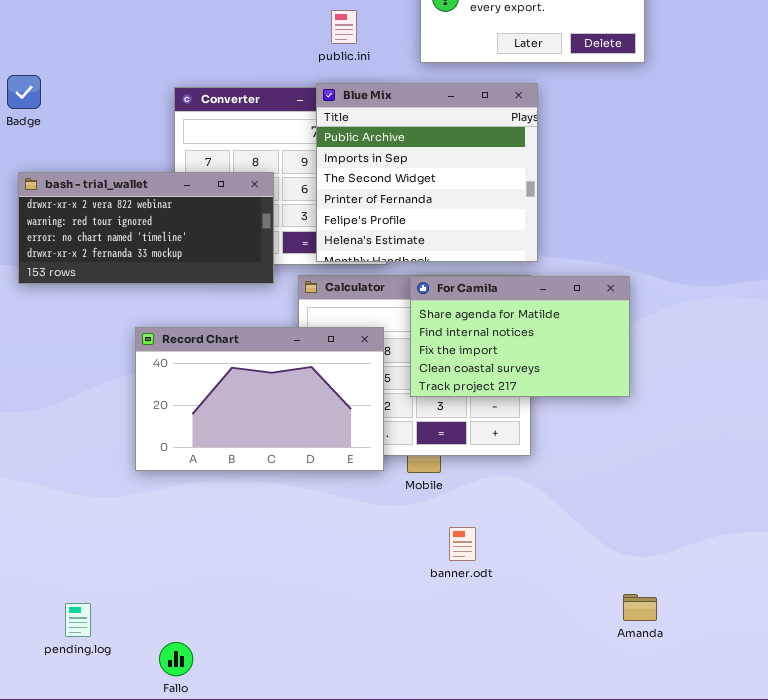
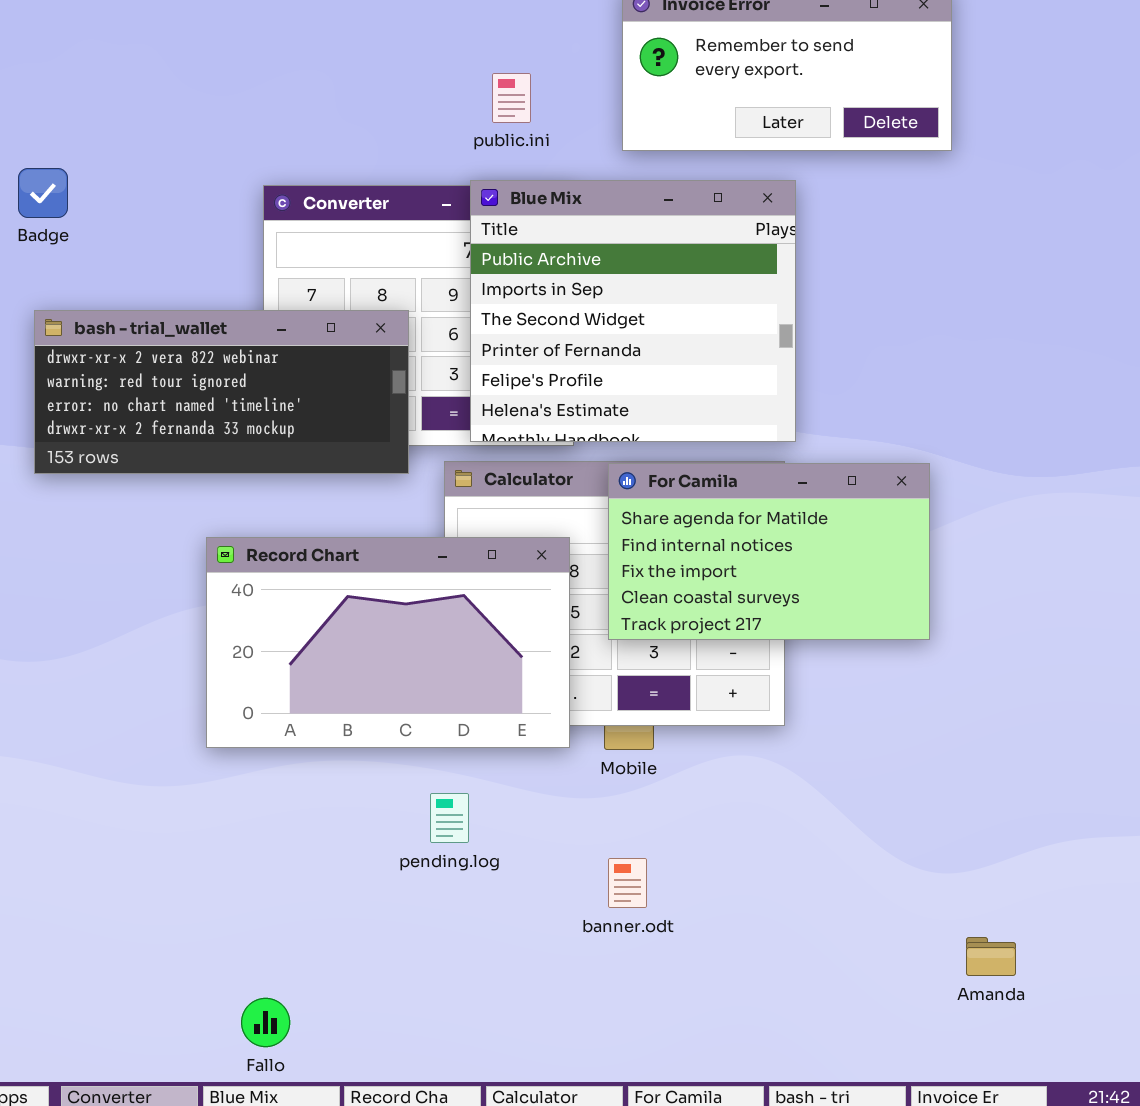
banner.odt: [449,527,476,561] -> [608,858,647,908], moved
Amanda: [623,594,657,621] -> [966,937,1016,976], moved
pending.log: [65,603,91,637] -> [430,793,469,843], moved

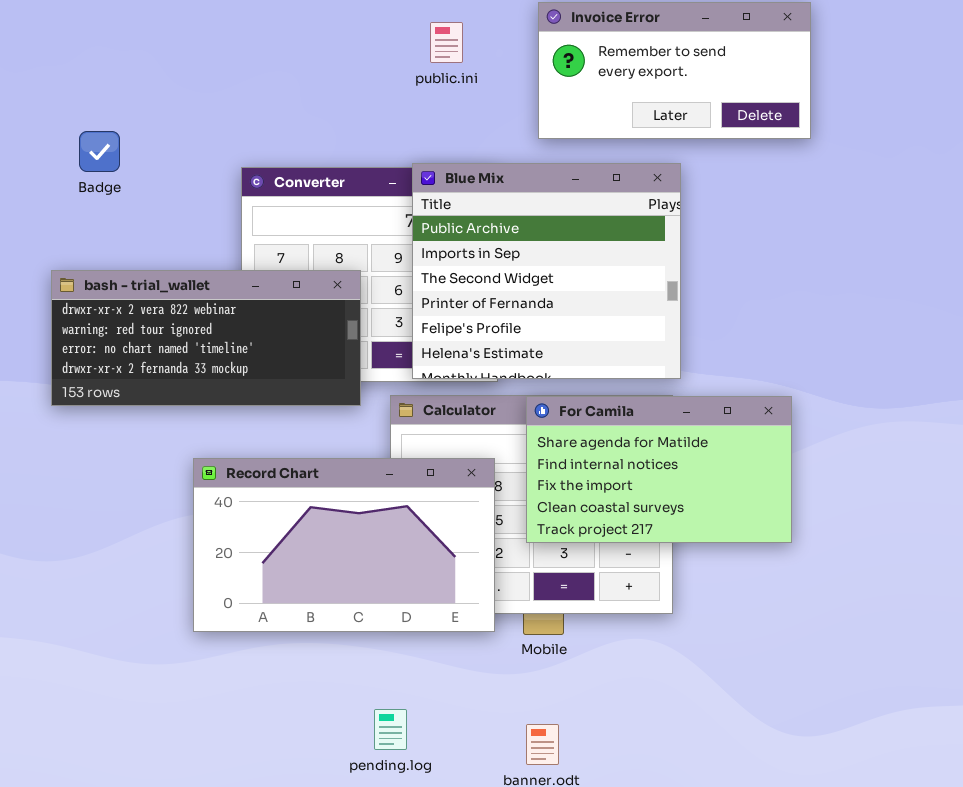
public.ini: [492,73,531,123] -> [430,22,463,63], moved
Badge: [18,168,68,218] -> [79,131,120,172], moved
pending.log: [430,793,469,843] -> [374,709,407,750], moved

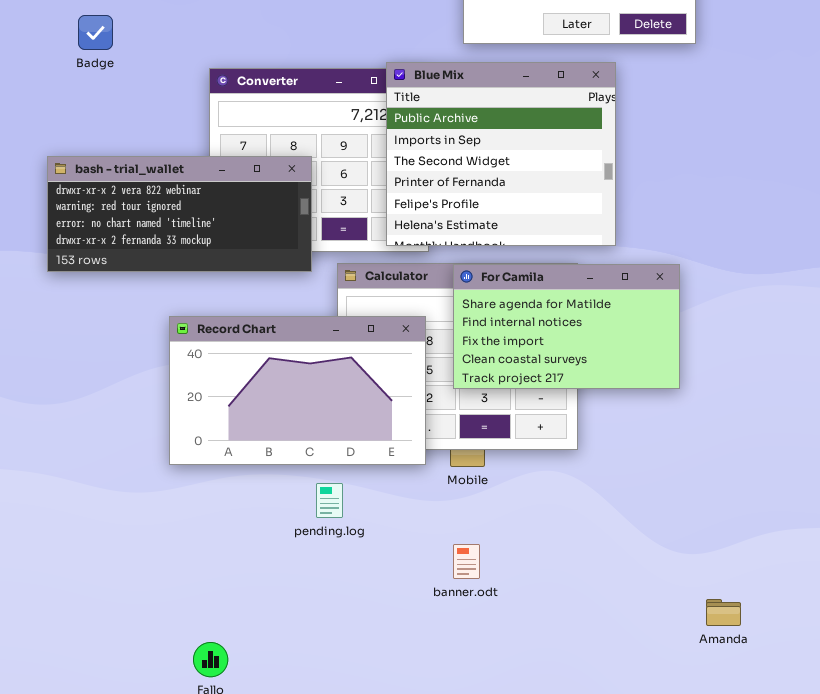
Badge: [79,131,120,172] -> [78,15,113,50], moved
Blue Mix: [412,163,681,379] -> [386,62,616,246], moved
pending.log: [374,709,407,750] -> [316,483,343,518], moved

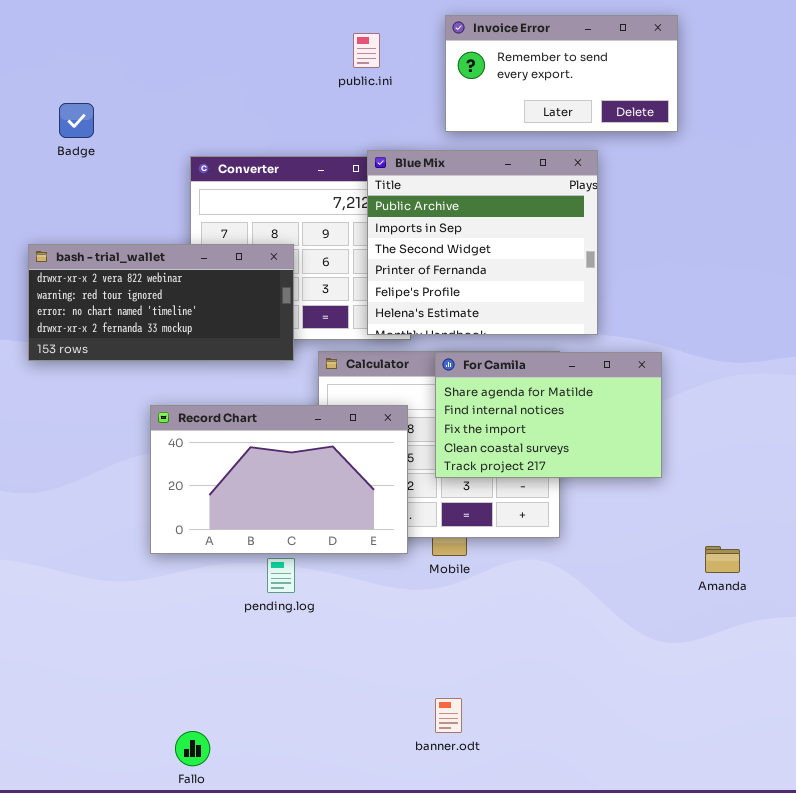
pending.log: [316,483,343,518] -> [267,558,295,593], moved
banner.odt: [453,544,480,579] -> [435,698,462,733], moved
Amanda: [706,599,741,626] -> [705,546,740,573], moved

